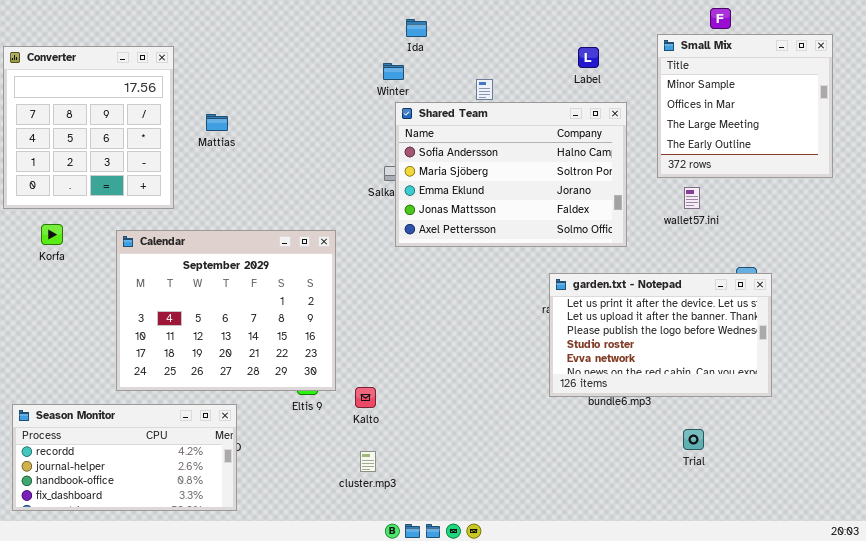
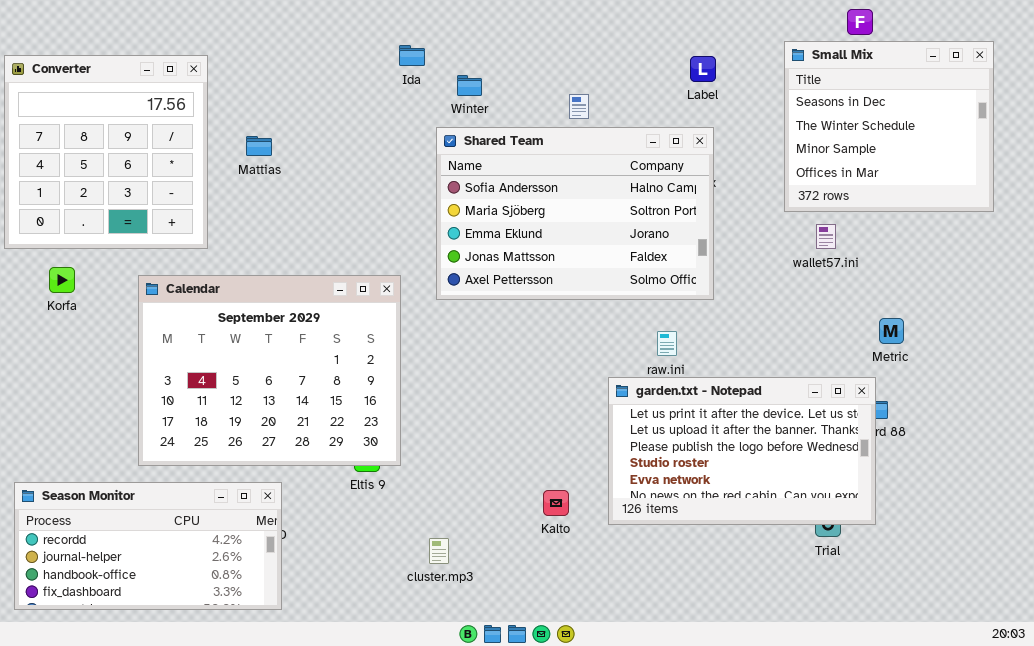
Ida: [406,19,427,37] -> [399,45,425,66], moved
Small Mix: [657,34,833,178] -> [784,41,994,212], scrolled up 2 rows
Shared Team: [395,102,627,247] -> [436,127,714,300], moved
garden.txt - Notepad: [549,273,772,397] -> [608,377,876,525], moved
Kalto: [355,387,376,408] -> [543,490,569,516], moved

